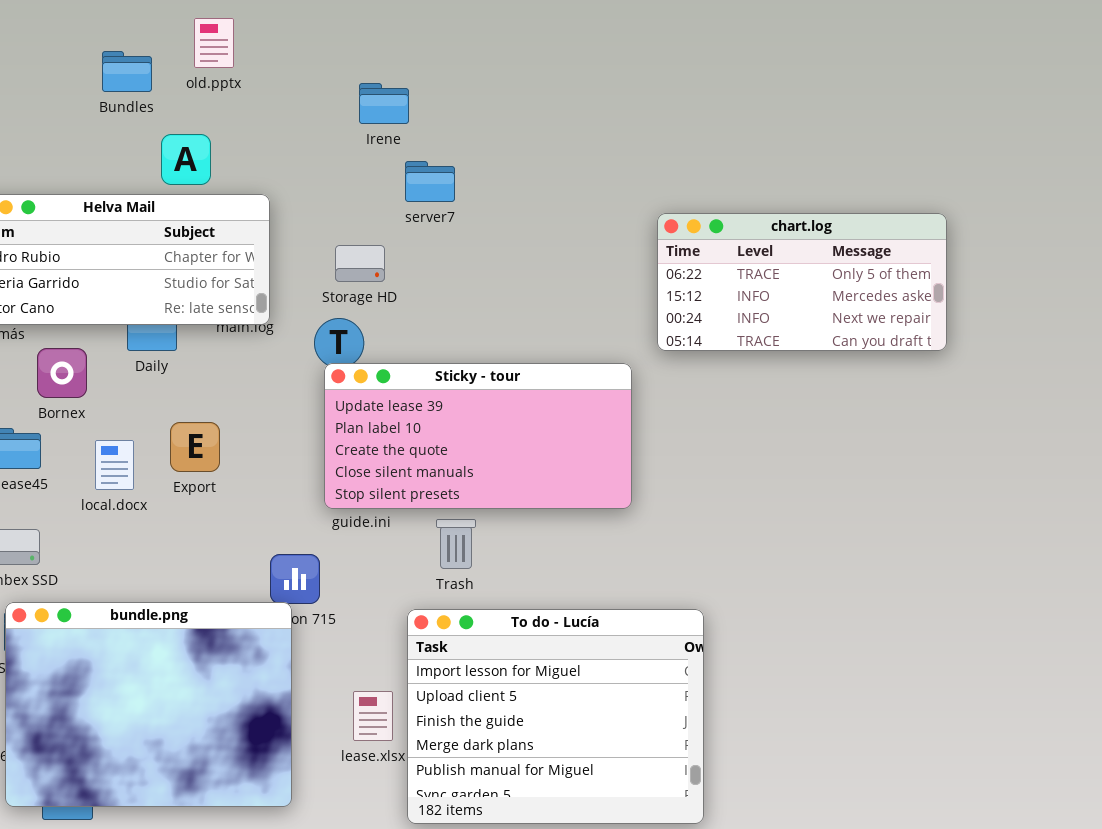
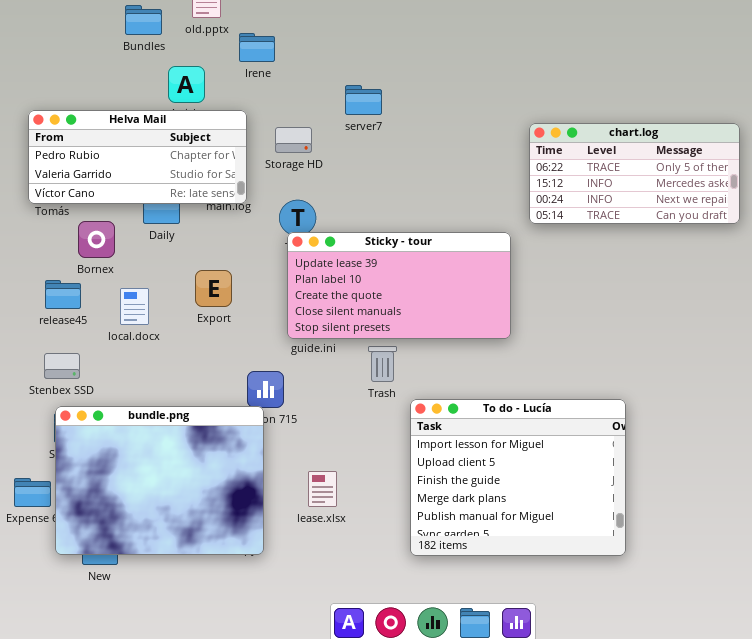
Irene: [359,83,409,124] -> [239,33,275,62], moved
Storage HD: [335,245,385,282] -> [275,127,312,153], moved
Export: [170,422,220,472] -> [195,270,232,307], moved
To do - Lucía: [407,609,704,824] -> [410,399,626,556], moved

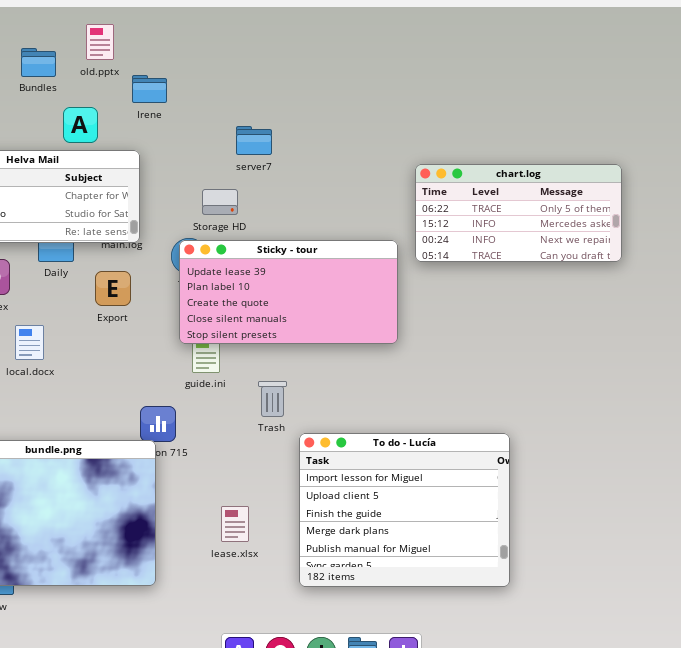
Storage HD: [275,127,312,153] -> [202,189,238,215], moved
Sticky - tour: [287,232,511,339] -> [179,240,398,344], moved
Export: [195,270,232,307] -> [95,271,131,306], moved
lease.xlsx: [308,471,337,507] -> [221,506,249,542], moved

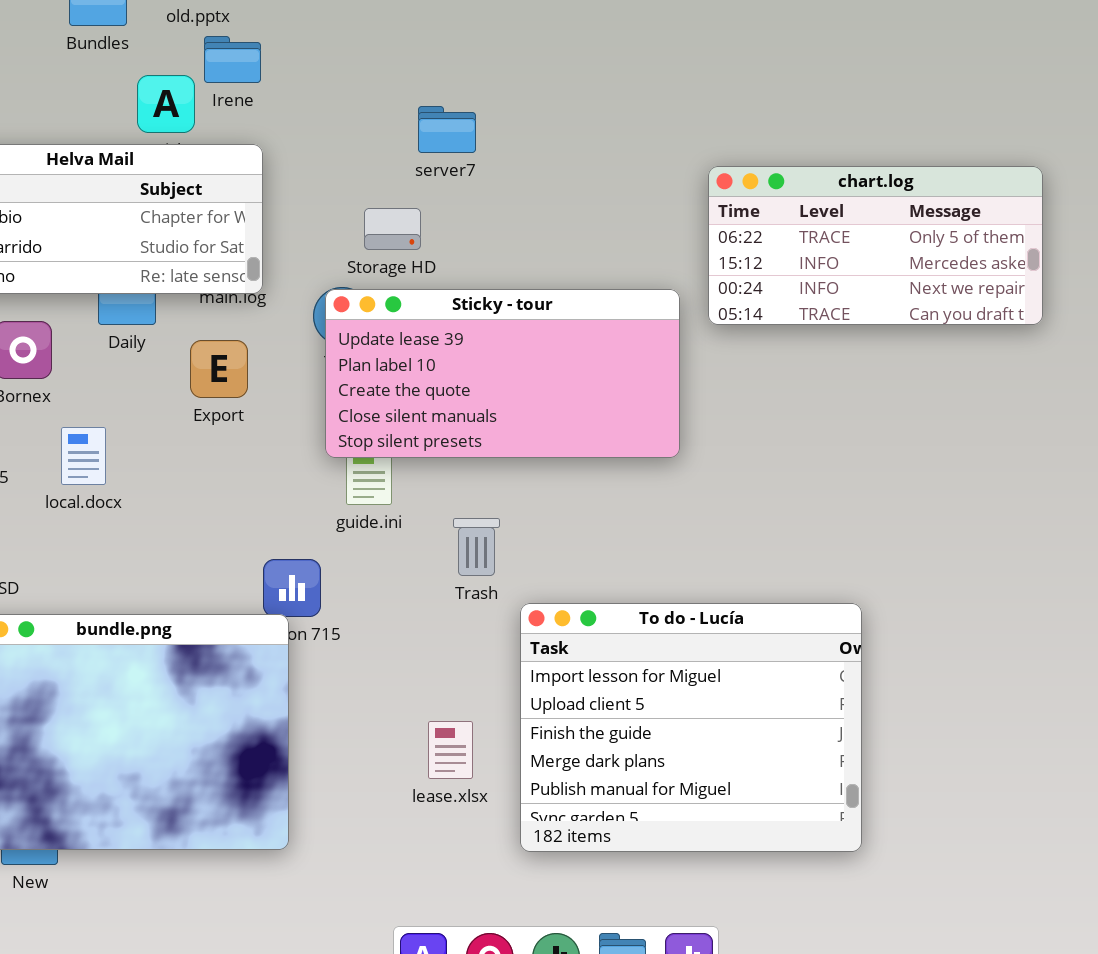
Irene: [132,75,167,103] -> [204,36,261,83], moved
lease.xlsx: [221,506,249,542] -> [428,721,473,779], moved

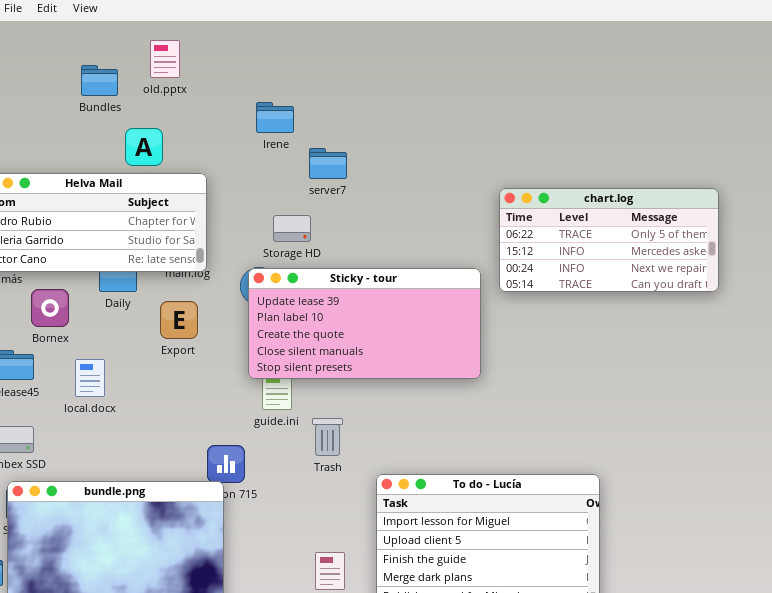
Irene: [204,36,261,83] -> [256,102,294,133], moved
Trash: [453,518,500,576] -> [312,418,343,456], moved

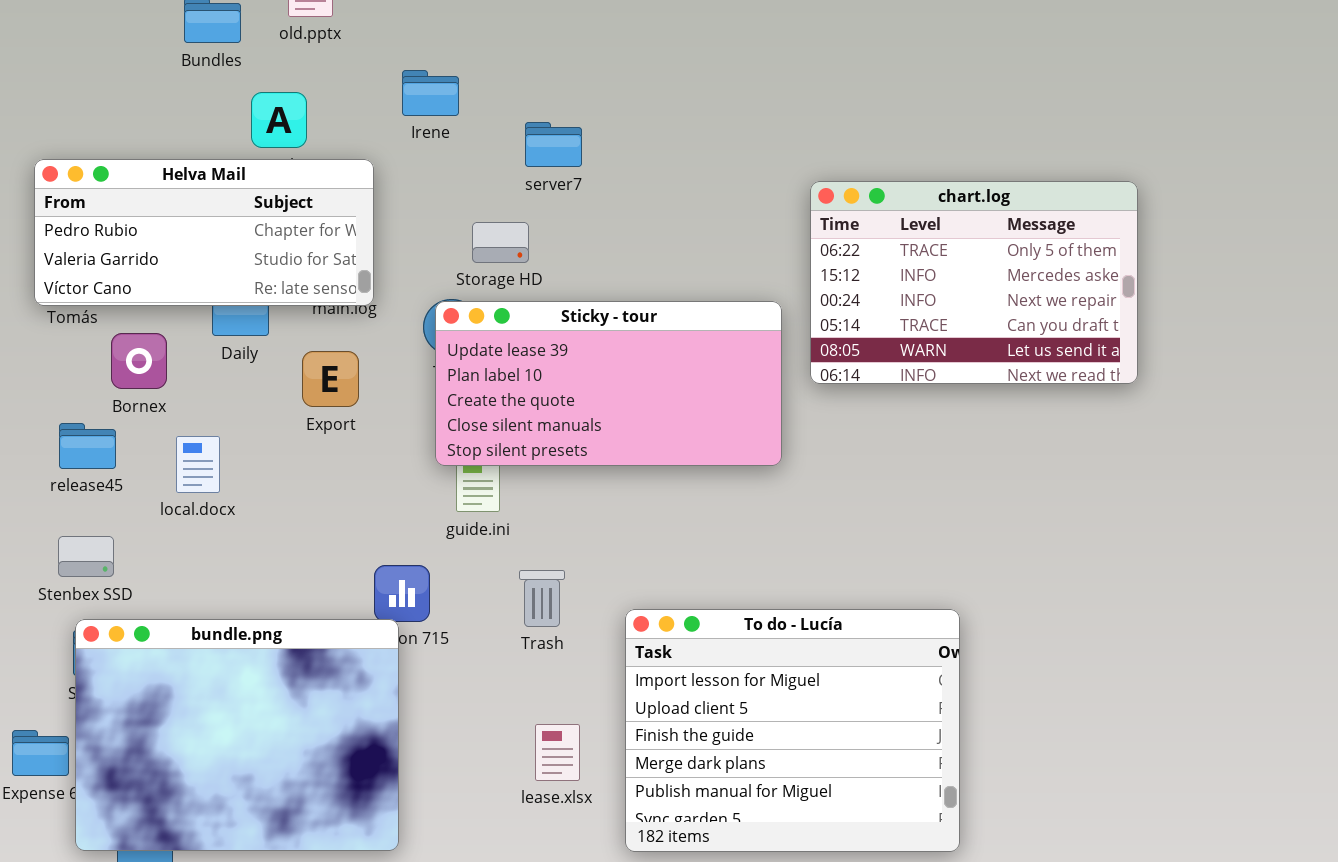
Irene: [256,102,294,133] -> [402,70,459,116], moved
chart.log: [499,188,719,292] -> [810,181,1138,384], resized
Trash: [312,418,343,456] -> [519,570,565,627], moved

